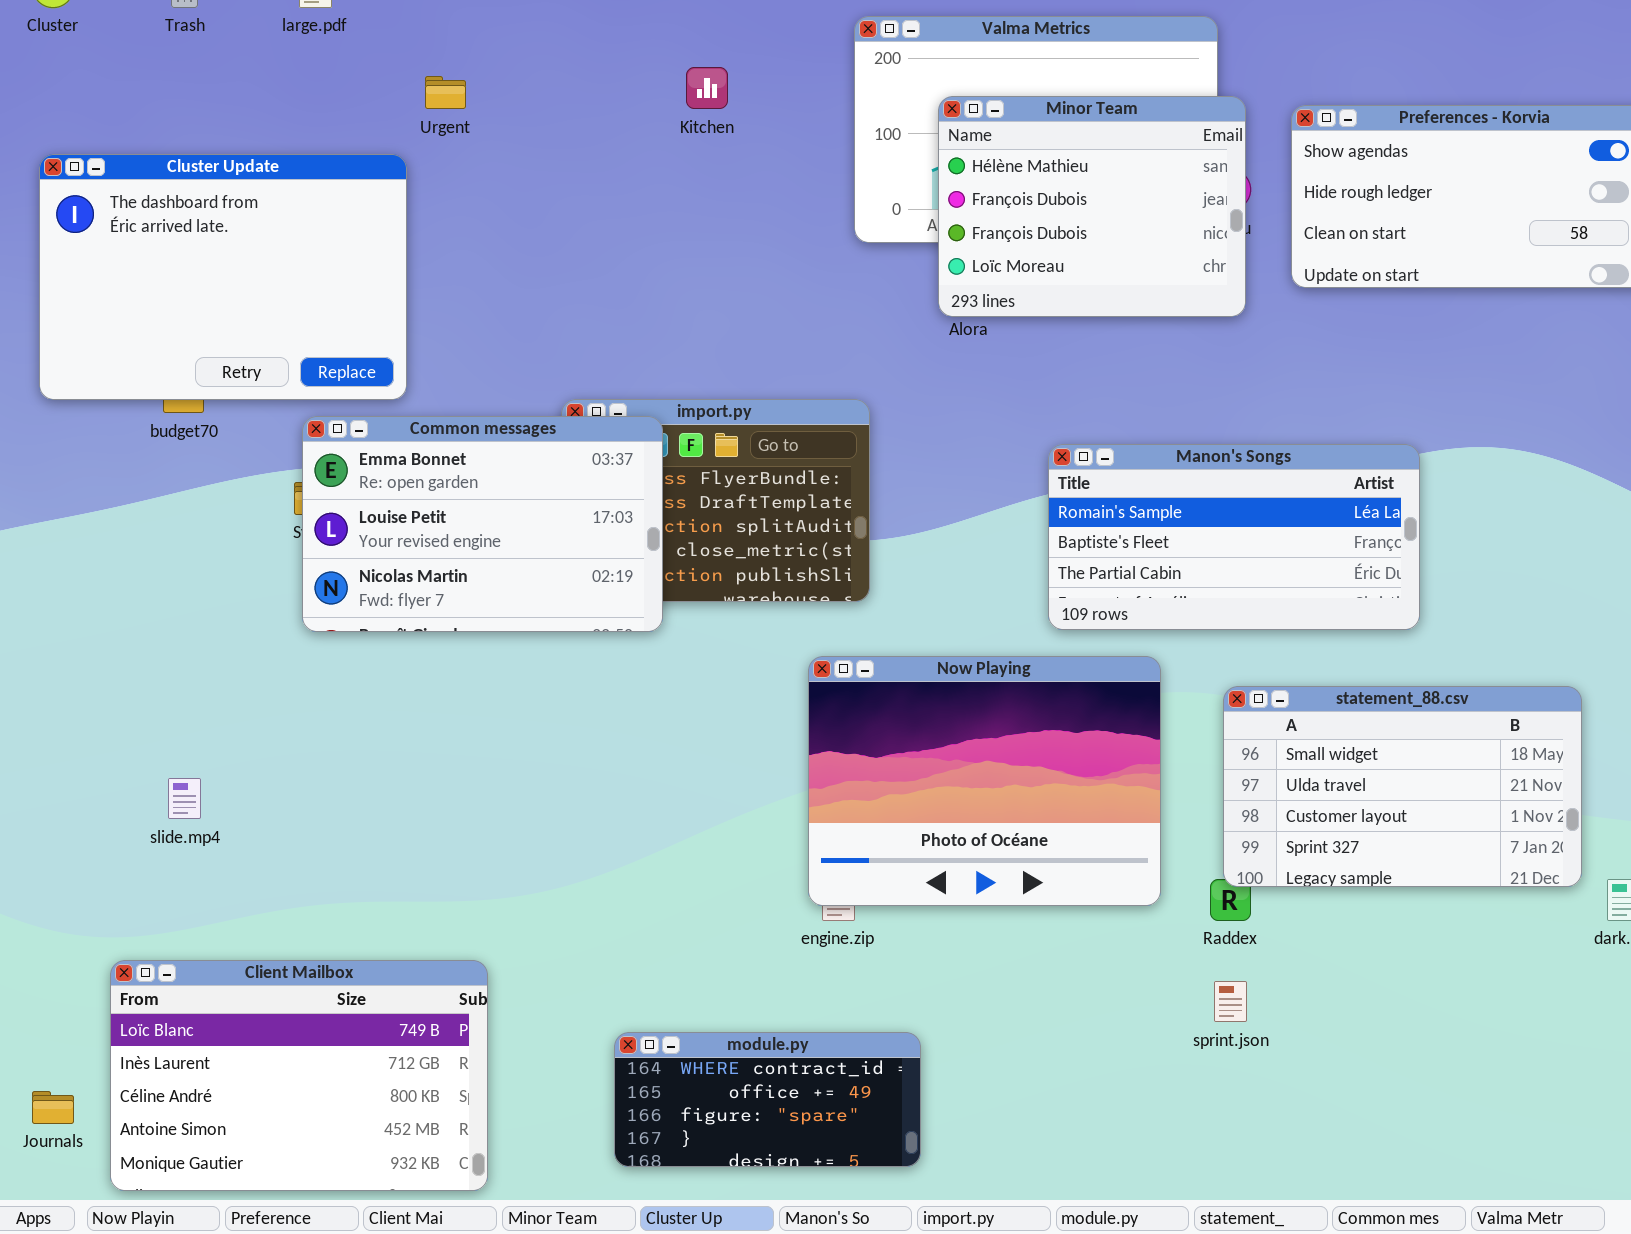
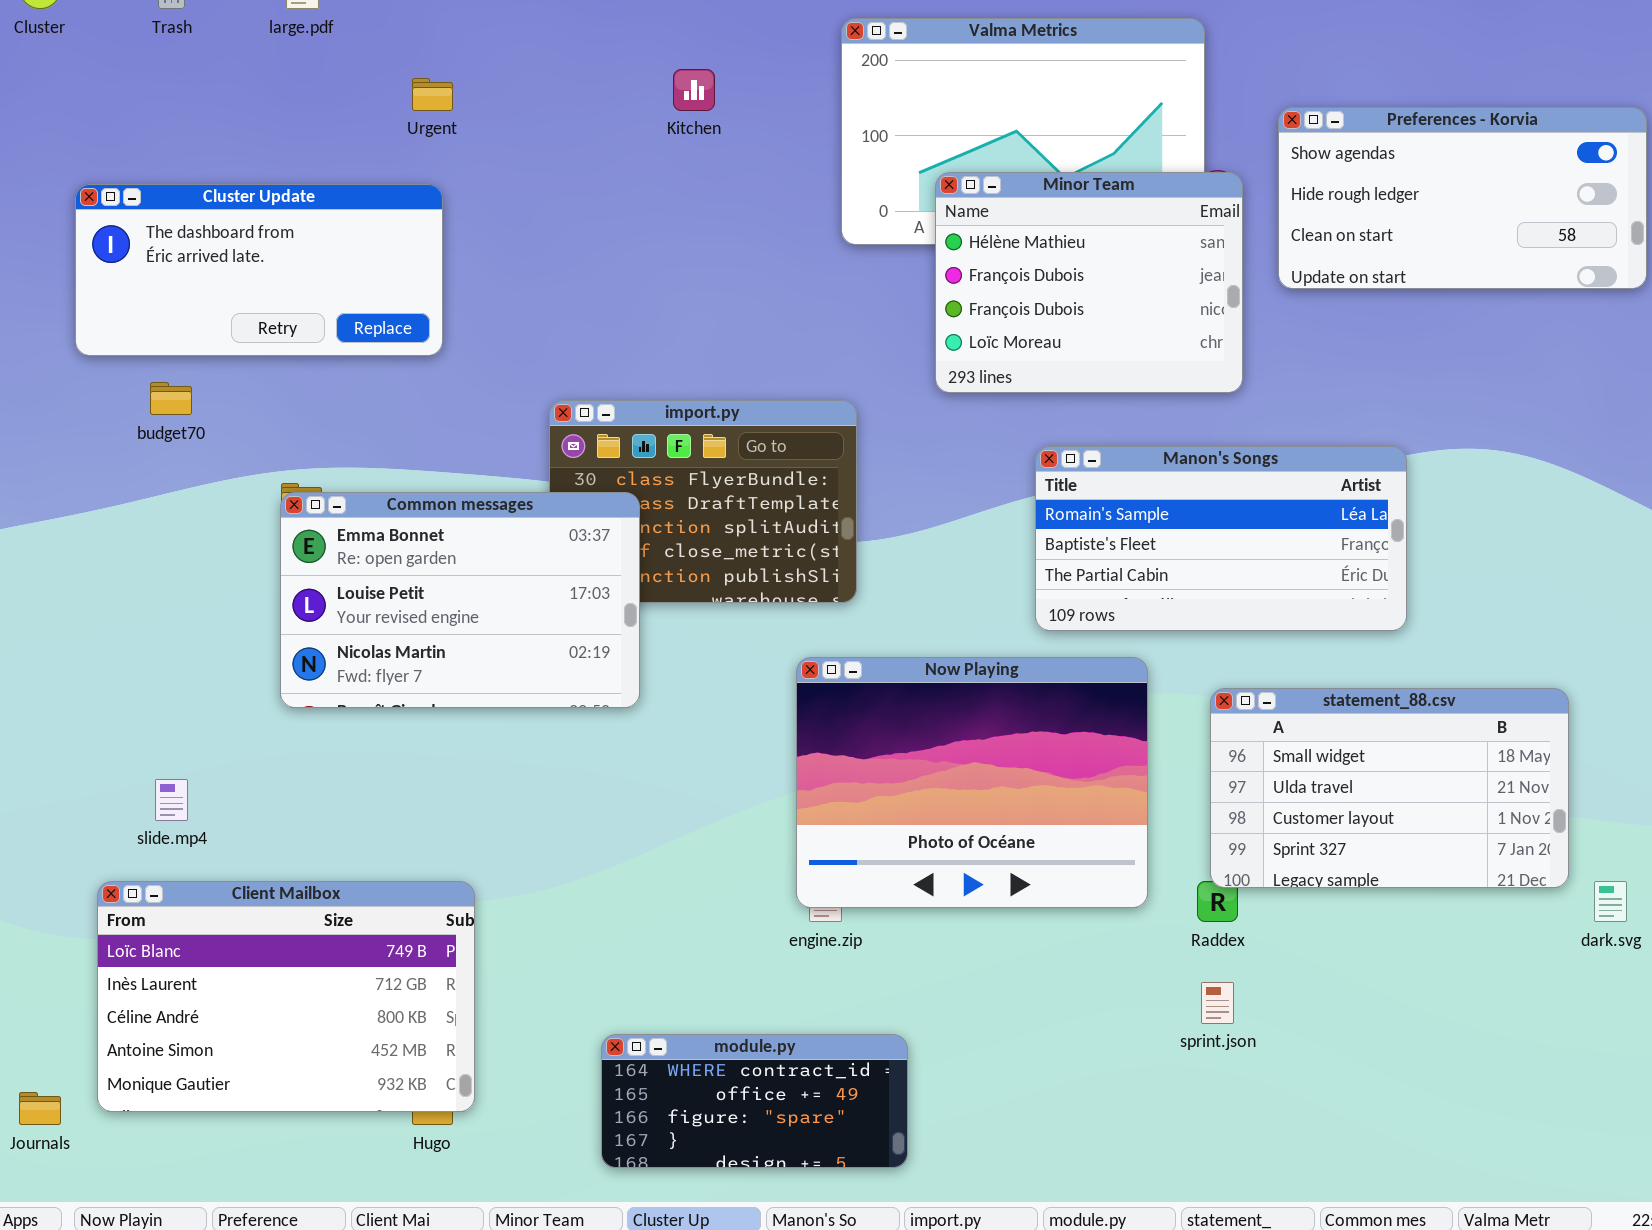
Minor Team: [938,96,1246,317] -> [935,172,1243,393], moved
Cluster Update: [39,154,407,400] -> [75,184,443,356], moved, resized
Common messages: [302,416,663,632] -> [280,492,640,708], moved
Client Mailbox: [110,960,488,1191] -> [97,881,475,1112], moved

